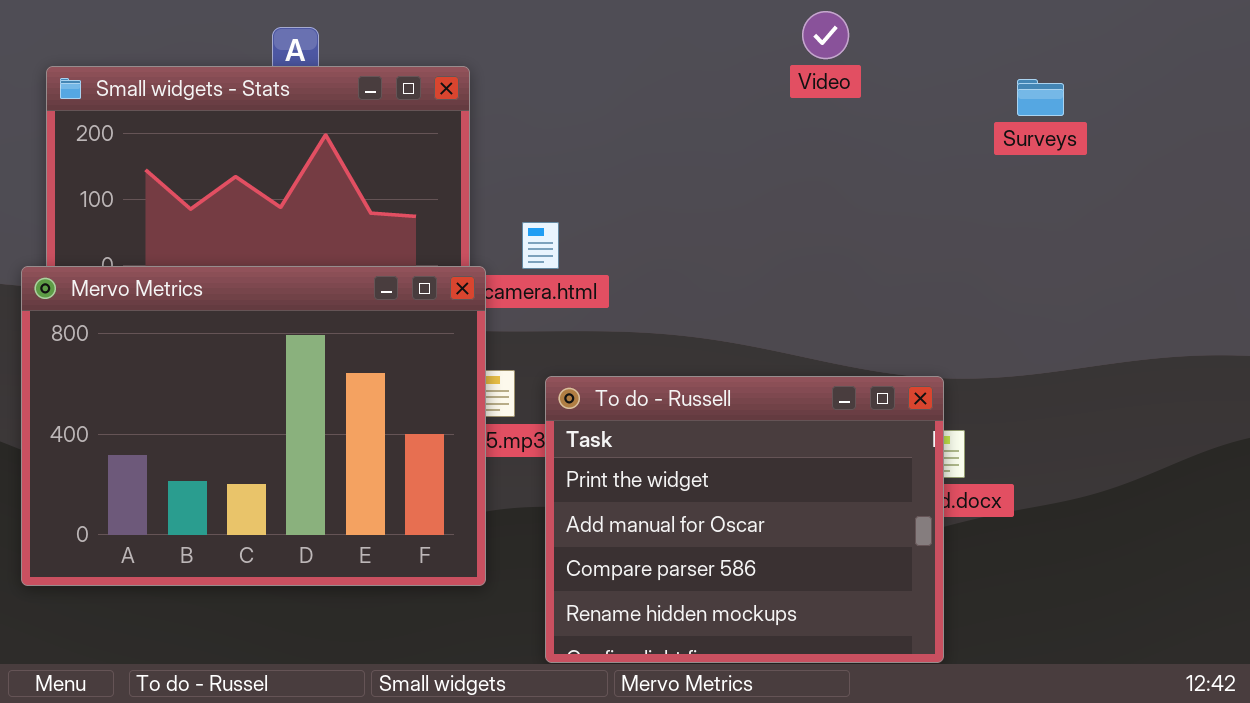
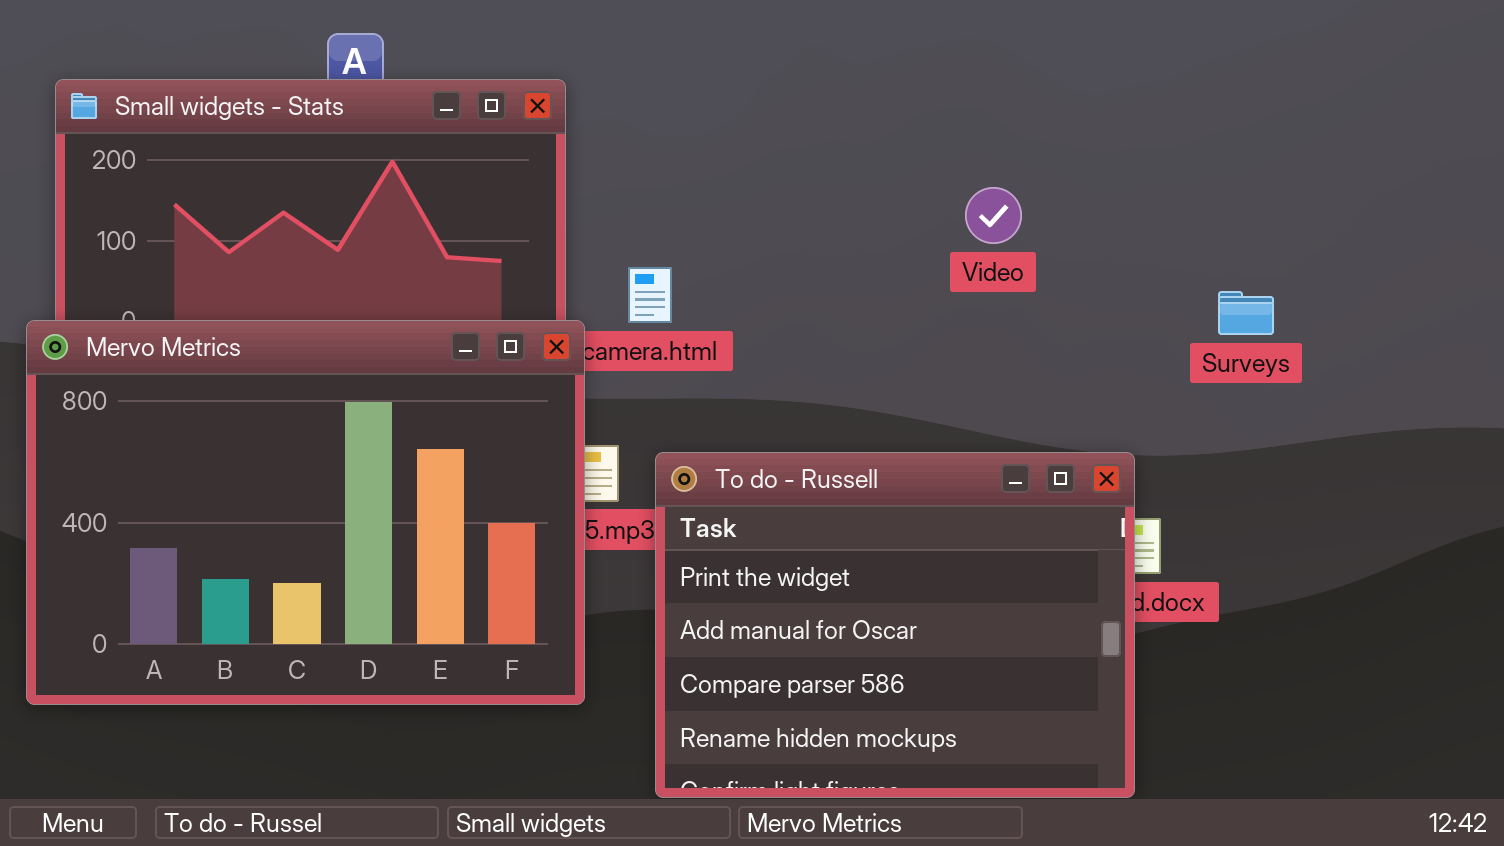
Video: [802,11,849,59] -> [965,187,1022,244], moved
Surveys: [1017,79,1064,116] -> [1218,291,1274,335], moved

